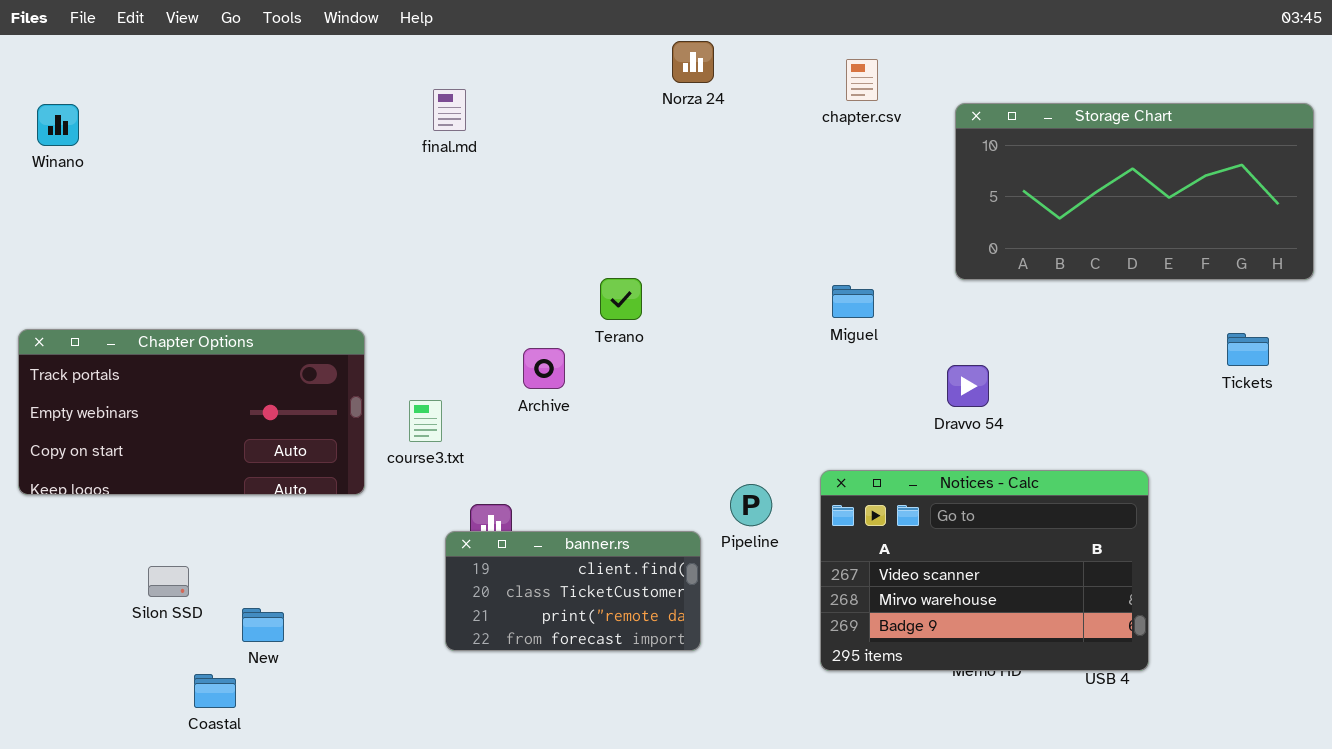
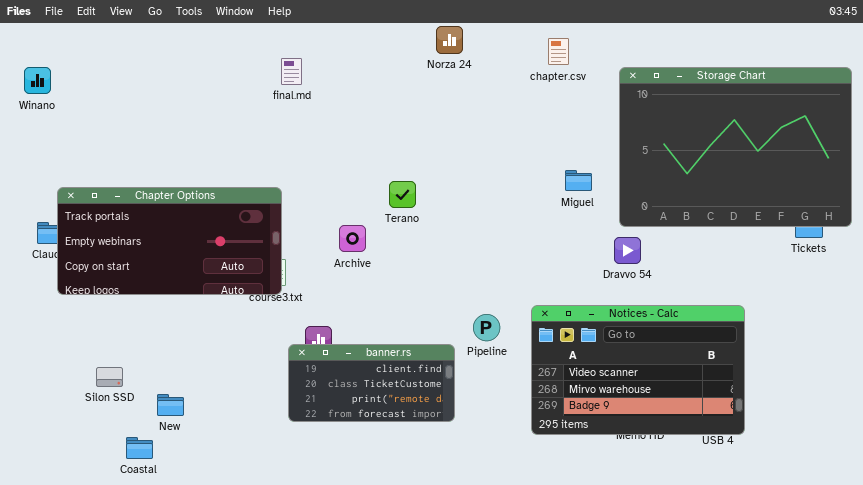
Storage Chart: [955,103,1314,280] -> [619,67,852,227], resized
Miguel: [832,285,874,318] -> [565,170,592,191], moved
Chapter Options: [18,329,365,495] -> [57,187,282,295], moved

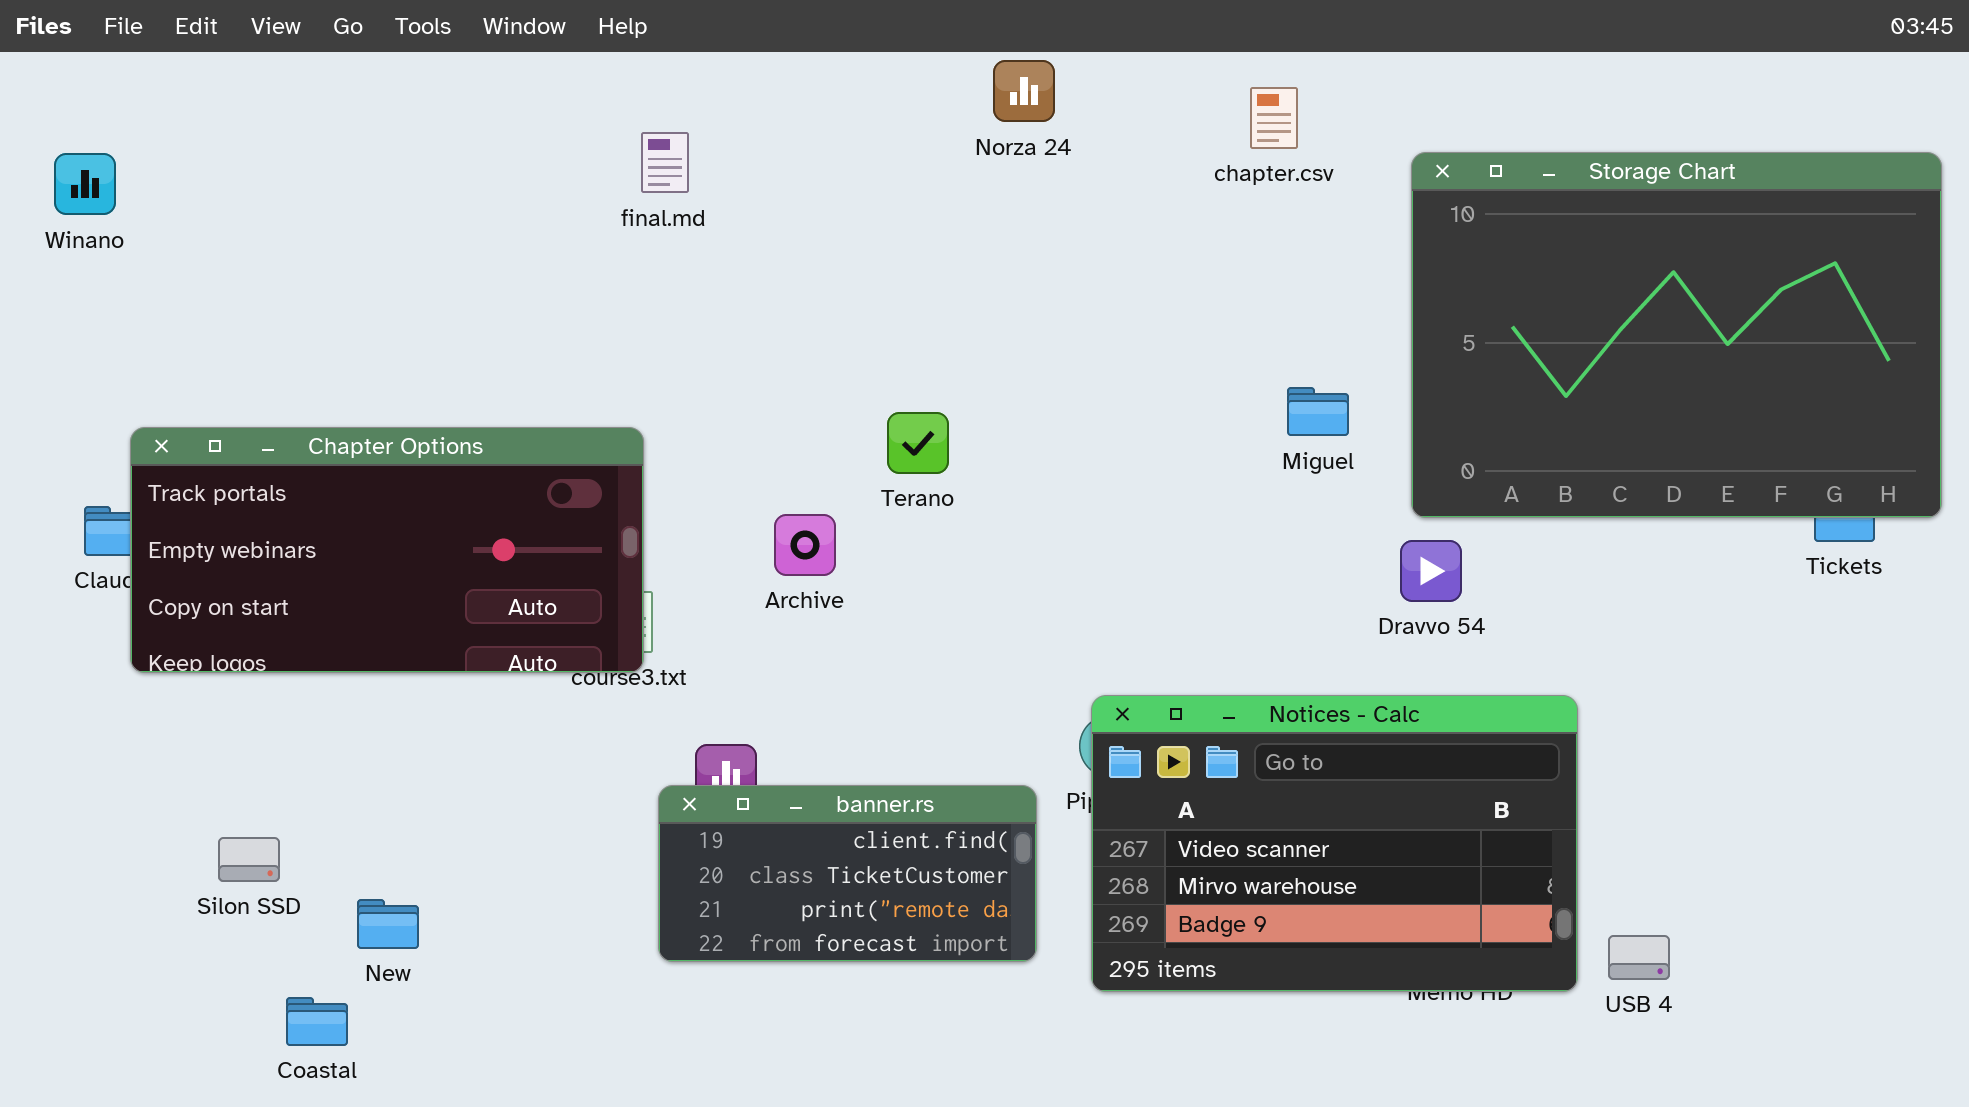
Notices - Calc: [531,305,745,435] -> [1091,695,1578,992], moved

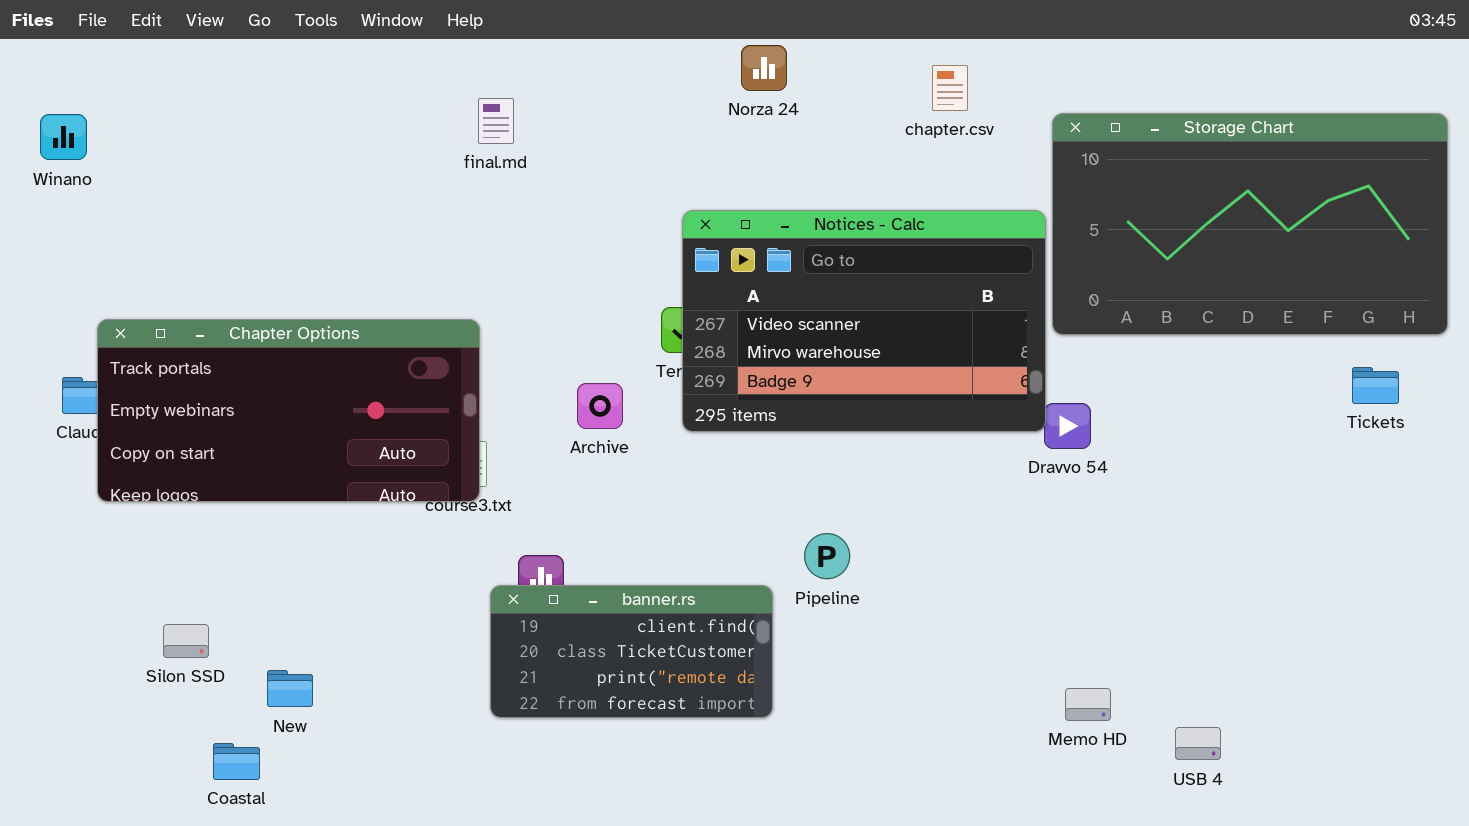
Storage Chart: [1411,152,1942,518] -> [1052,113,1448,335], resized
Notices - Calc: [1091,695,1578,992] -> [682,210,1046,432], moved
USB 4: [1608,935,1670,980] -> [1175,727,1221,760], moved

